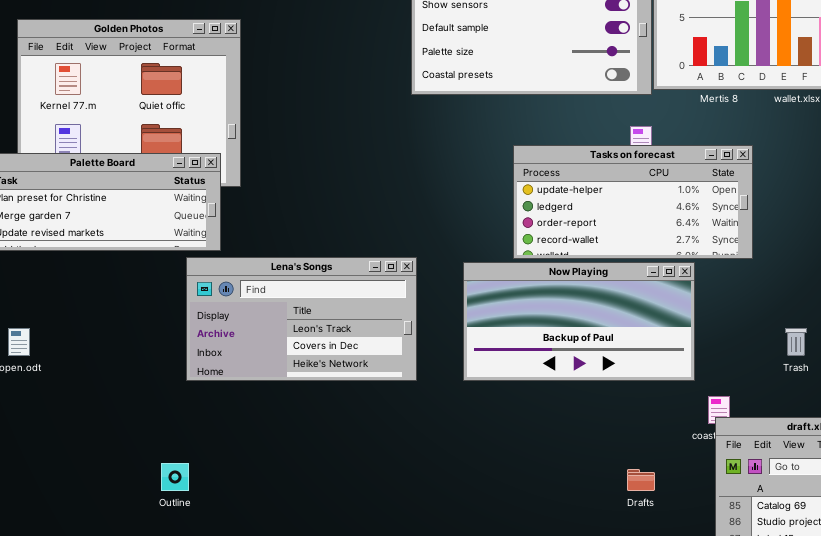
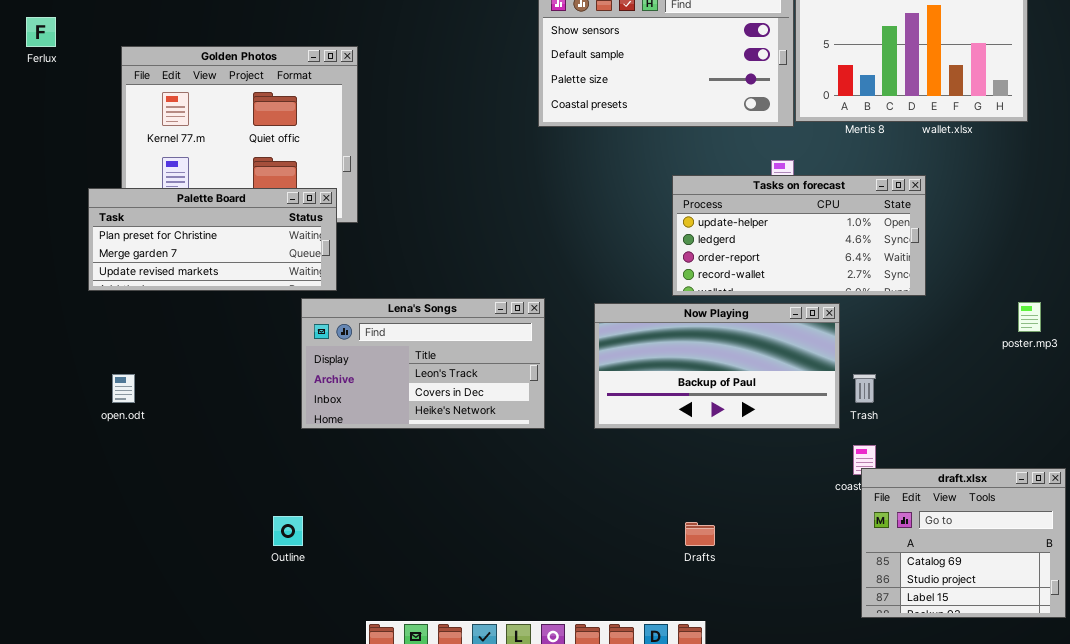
Tasks on forecast: [513,145,753,259] -> [672,175,926,296], moved
Trash: [785,328,807,356] -> [853,374,876,403], moved
Drafts: [627,469,655,491] -> [685,522,715,546], moved

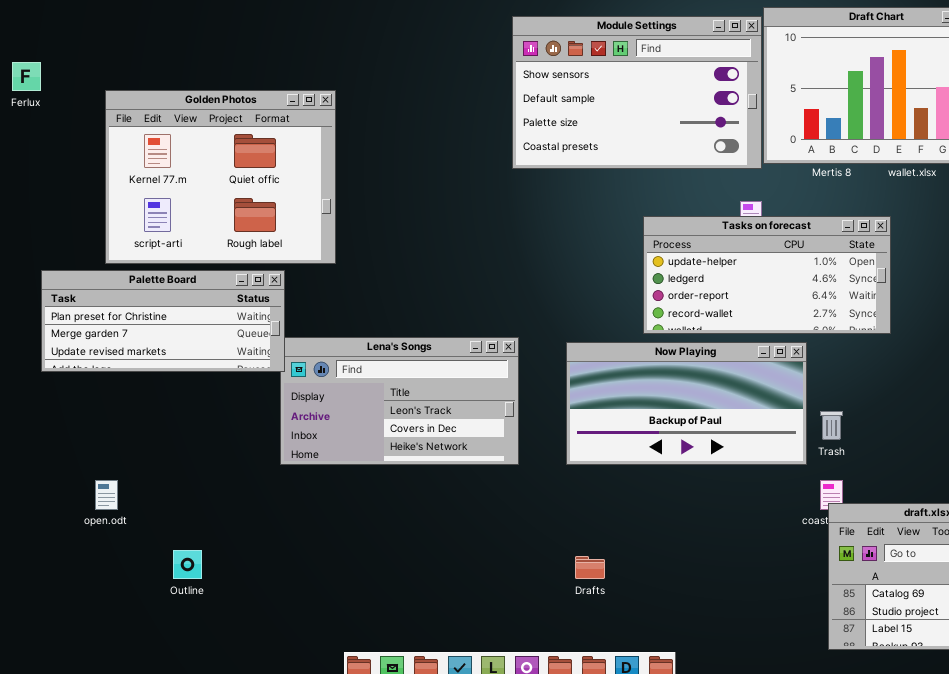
Palette Board: [88,188,337,291] -> [41,270,285,372], moved
open.odt: [112,374,135,403] -> [95,480,118,510], moved
Outline: [273,516,303,546] -> [173,550,202,579], moved
Drafts: [685,522,715,546] -> [575,556,605,579], moved

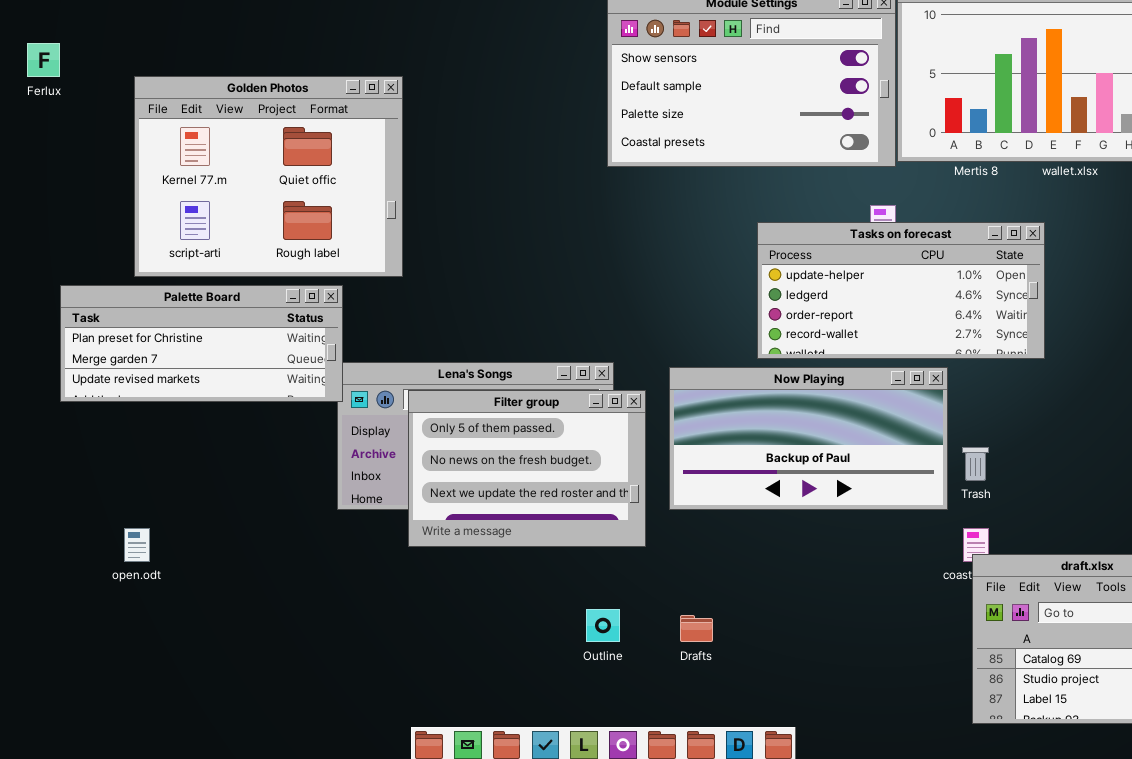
Filter group: none -> [408,390,646,547], opened
Outline: [173,550,202,579] -> [586,609,620,642], moved

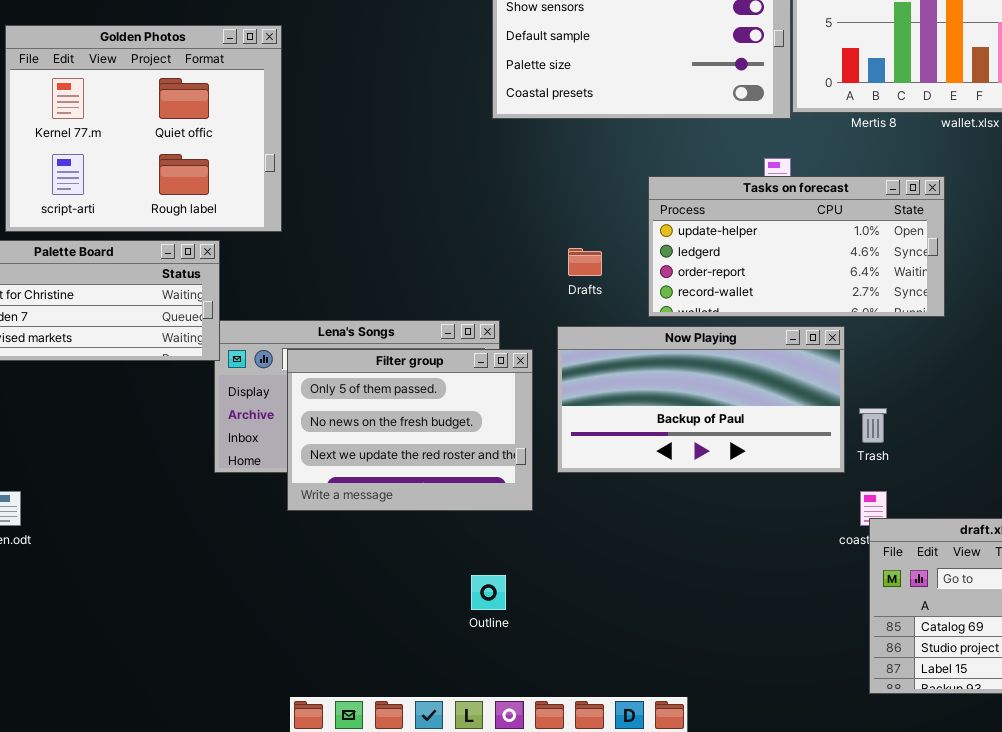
Drafts: [680,615,713,642] -> [568,248,602,276], moved

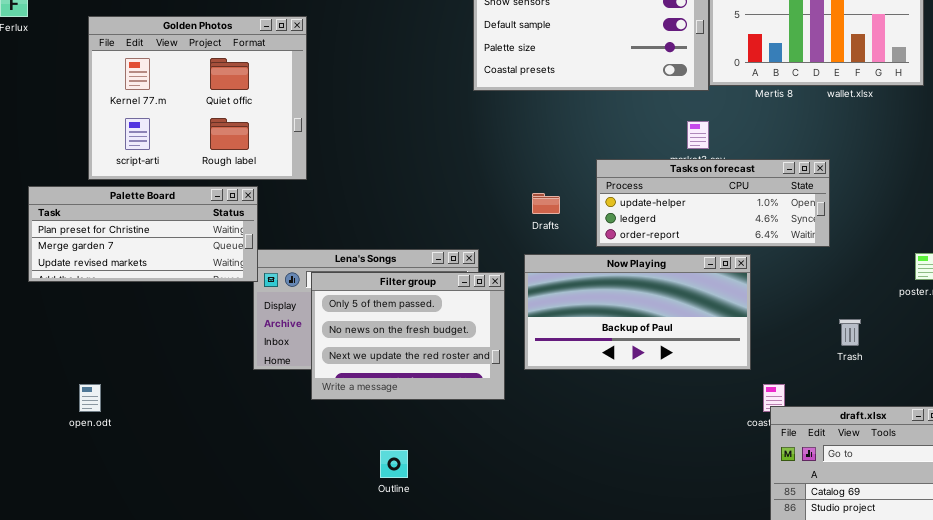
Tasks on forecast: [648,176,945,317] -> [596,159,830,247], resized
Trash: [859,408,887,443] -> [839,319,861,346], moved
Outline: [471,575,506,610] -> [380,450,408,478], moved

